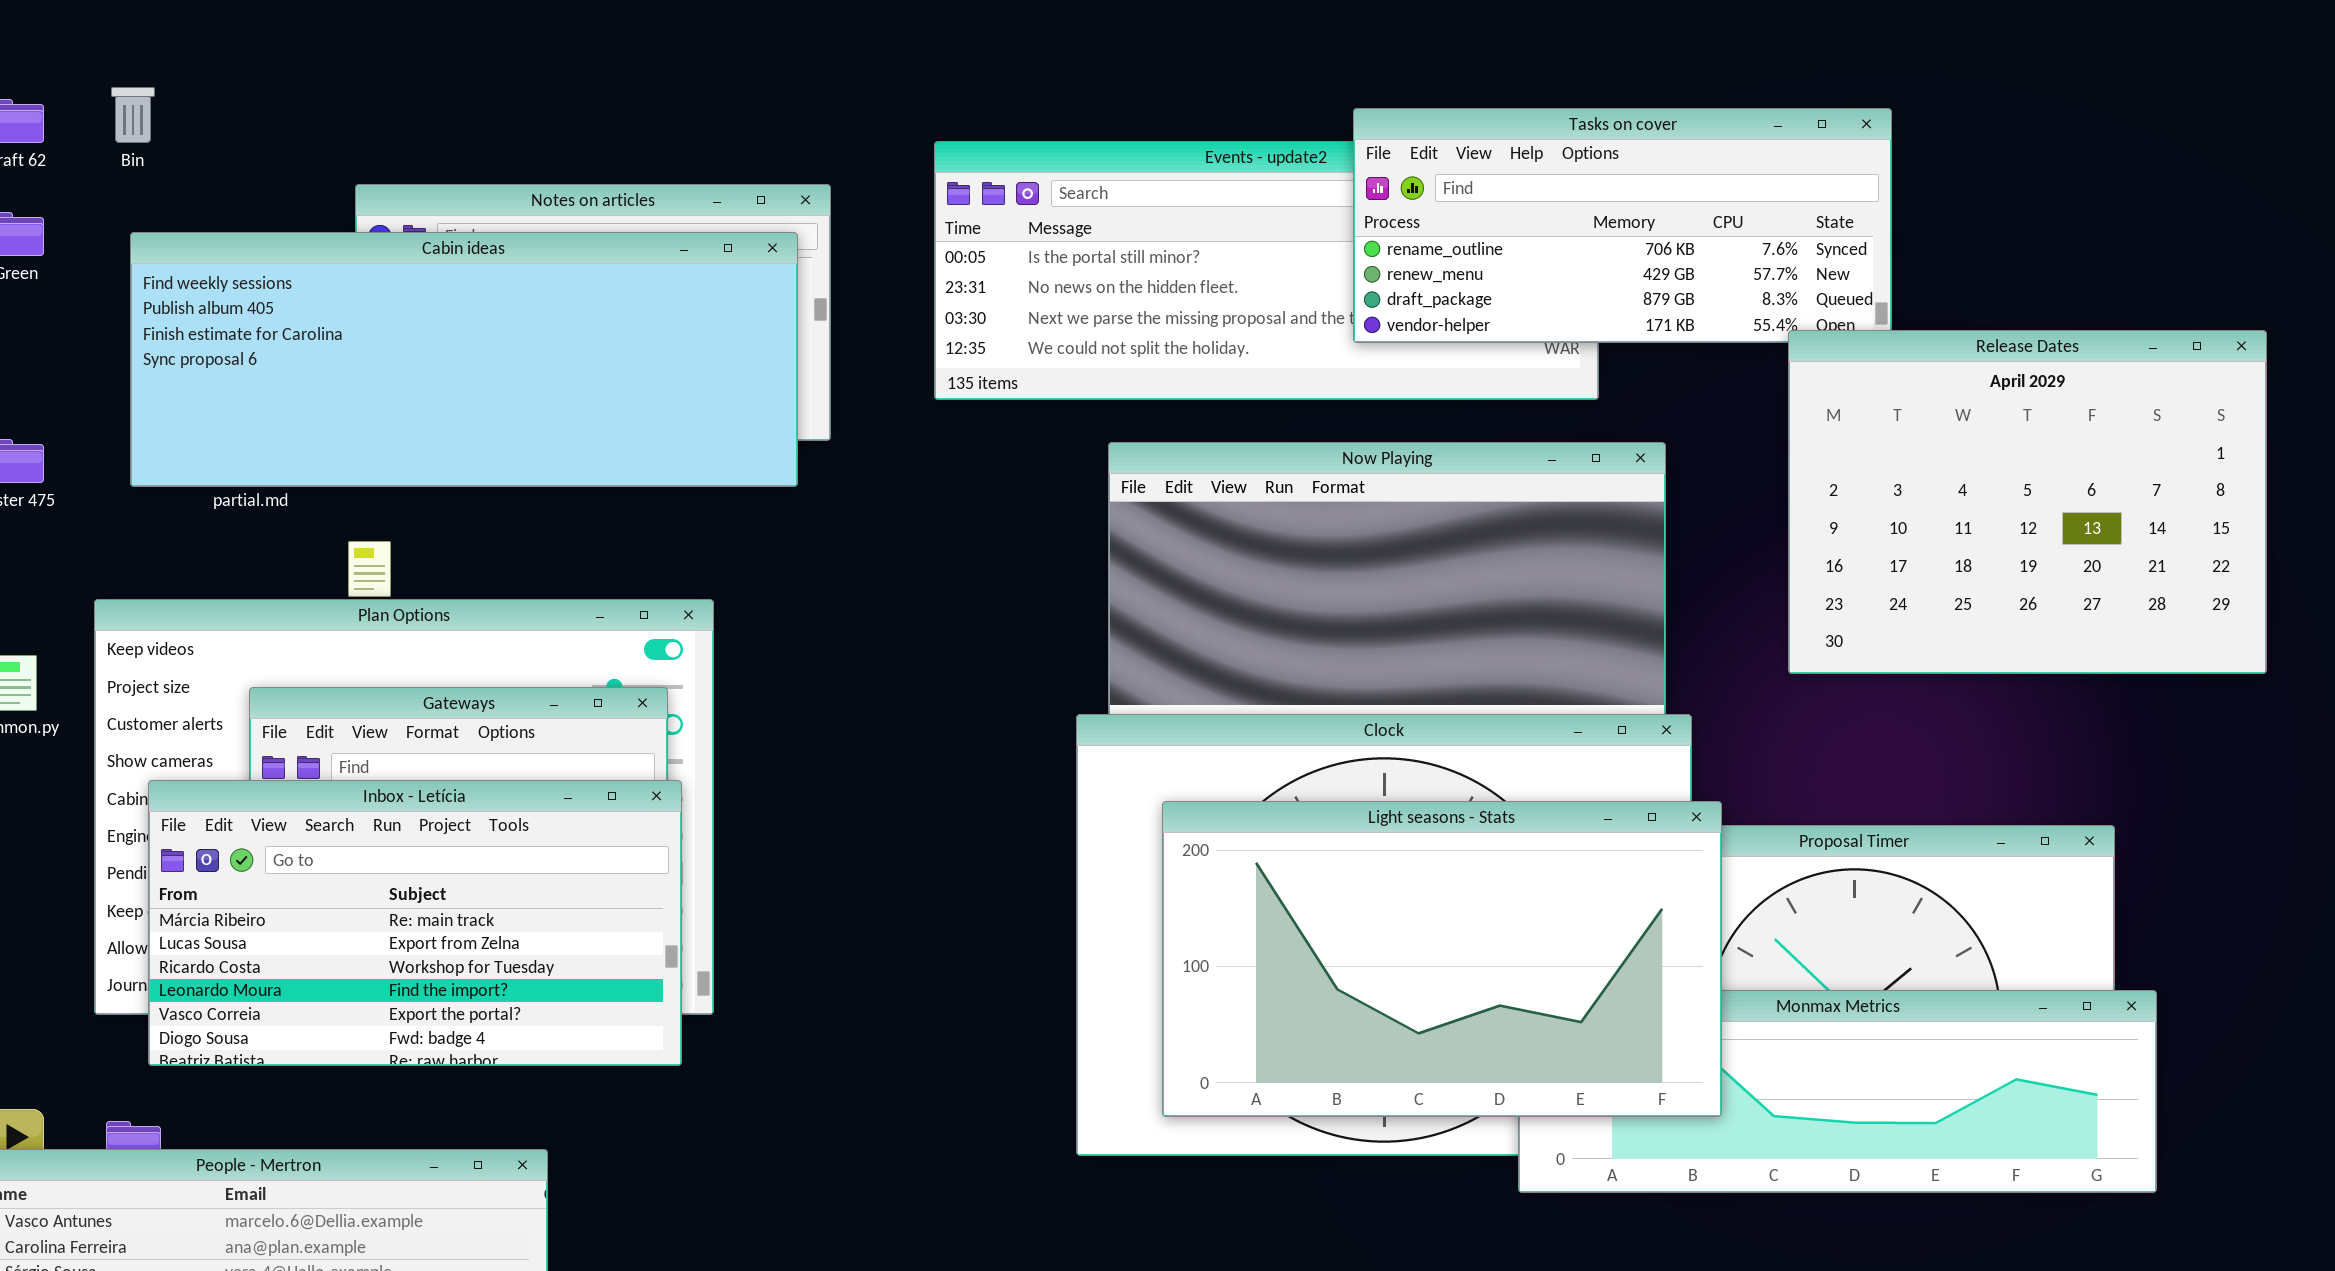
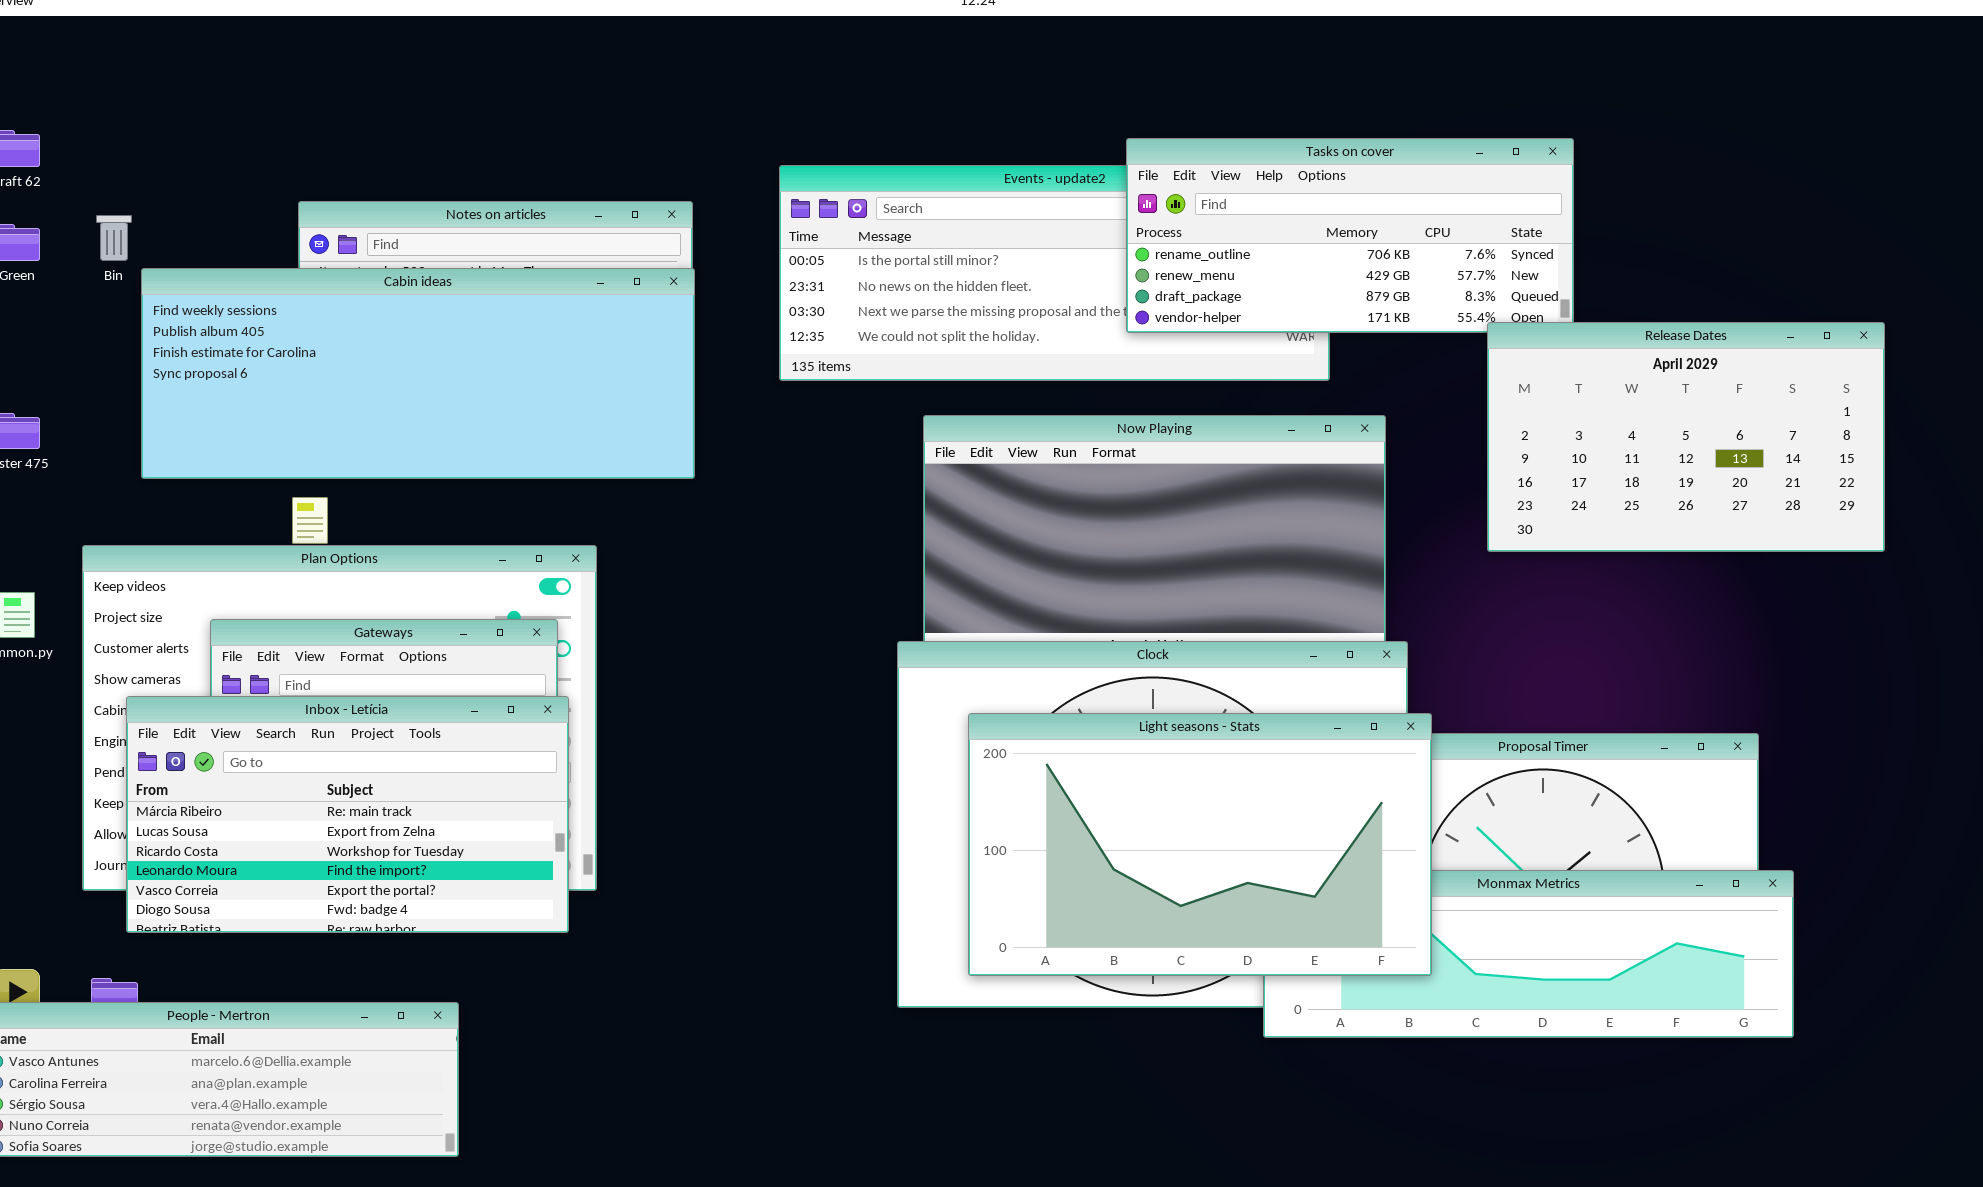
Bin: [111,87,155,143] -> [96,215,132,261], moved
Cabin ideas: [130,232,798,487] -> [141,268,695,479], moved
Release Dates: [1788,330,2267,674] -> [1487,322,1885,552], resized

